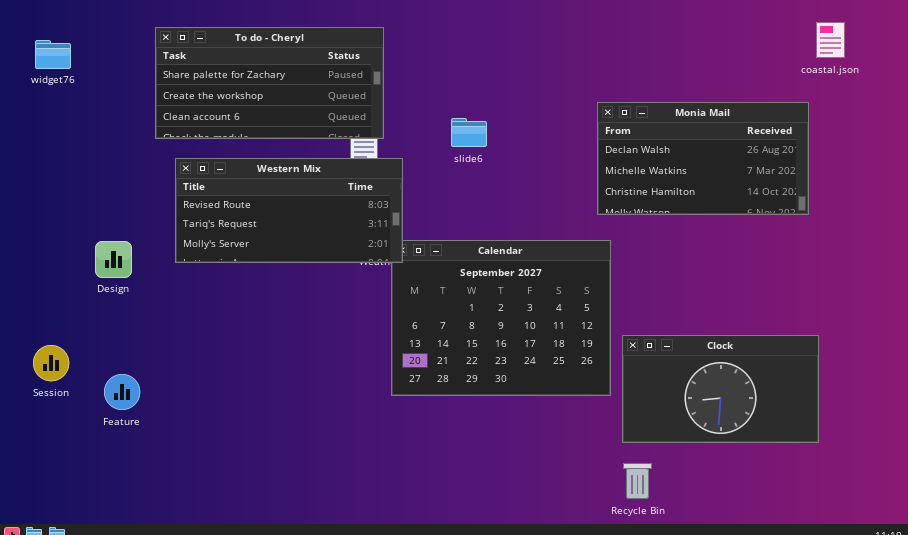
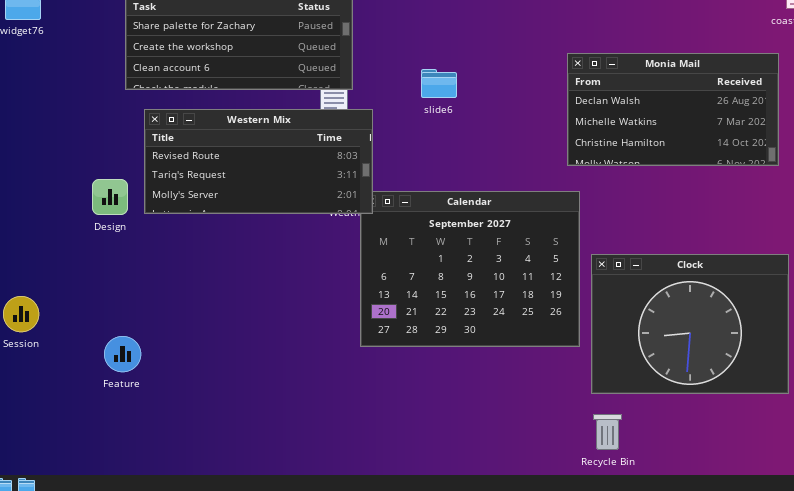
Design: [95,241,132,278] -> [92,179,128,215], moved
Clock: [622,335,819,443] -> [591,254,789,394], resized
Feature: [104,374,140,410] -> [104,336,141,372], moved

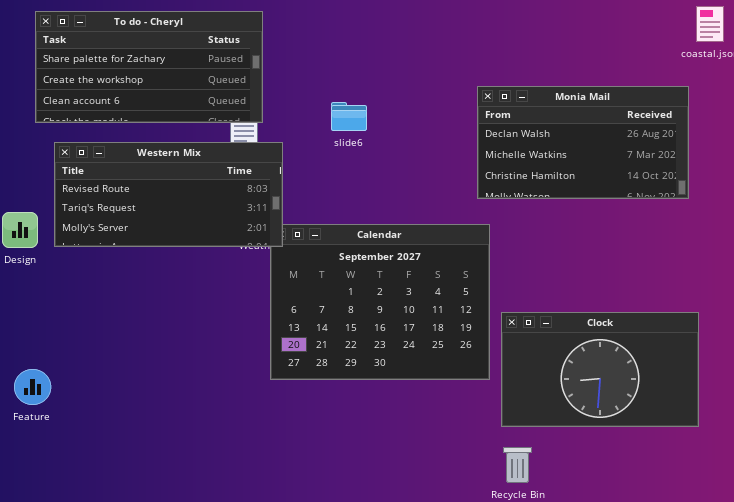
Clock: [591,254,789,394] -> [501,312,699,427], resized

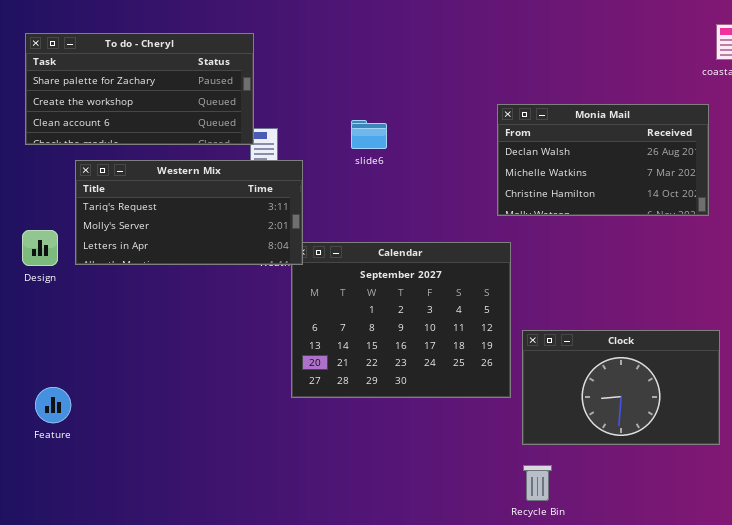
To do - Cheryl: [35,11,263,123] -> [25,33,254,145], moved
Western Mix: [54,142,283,247] -> [75,160,303,265], scrolled down 1 row

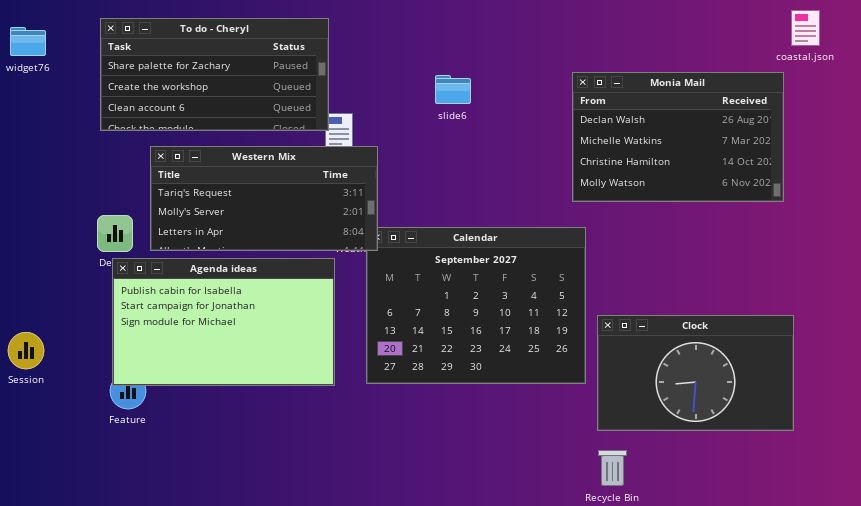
Monia Mail: [497,104,709,216] -> [572,72,784,202], resized
slide6: [351,120,387,149] -> [435,75,471,104], moved
Agenda ideas: none -> [112,258,335,386], opened

